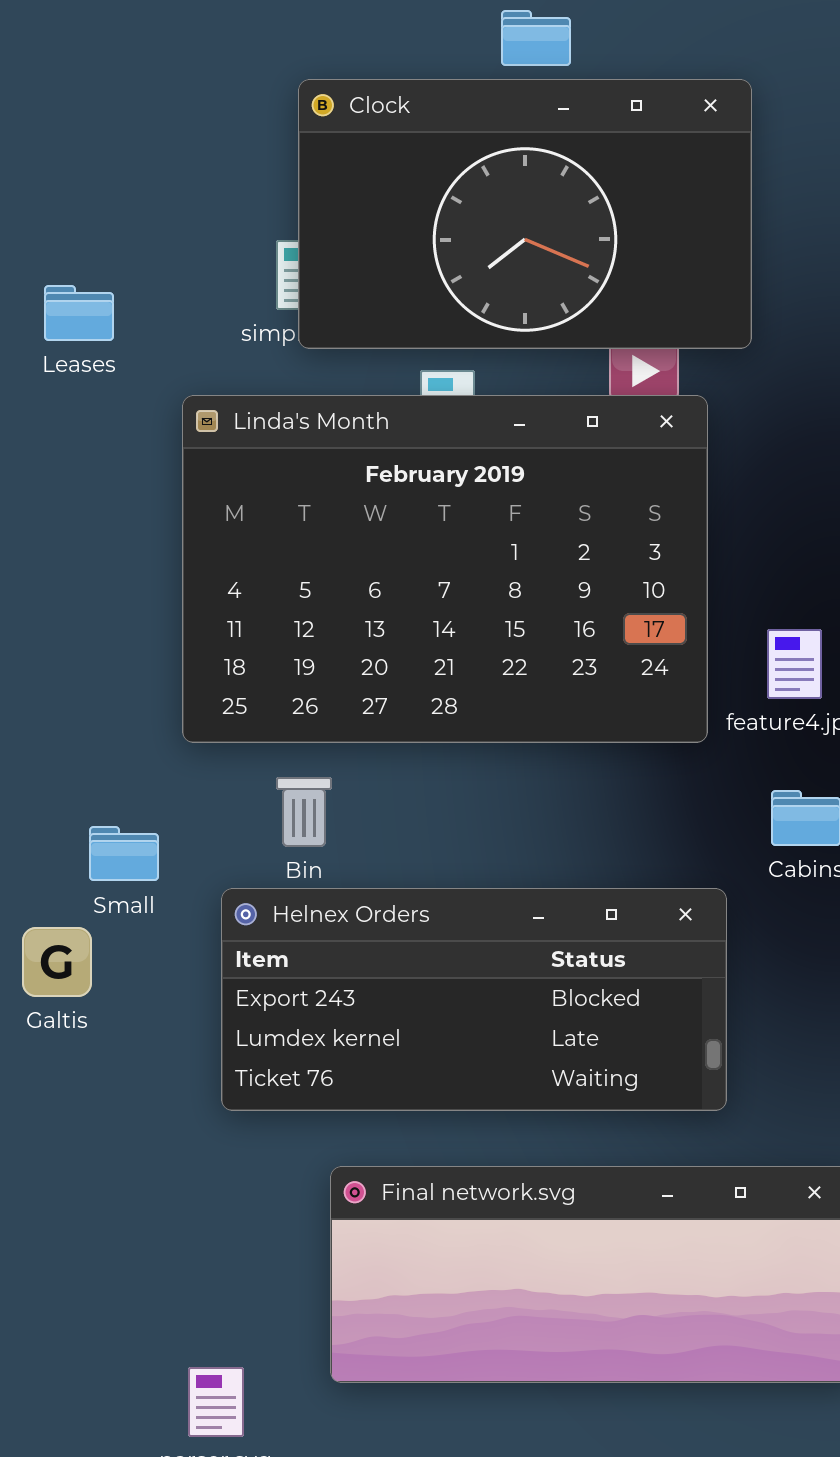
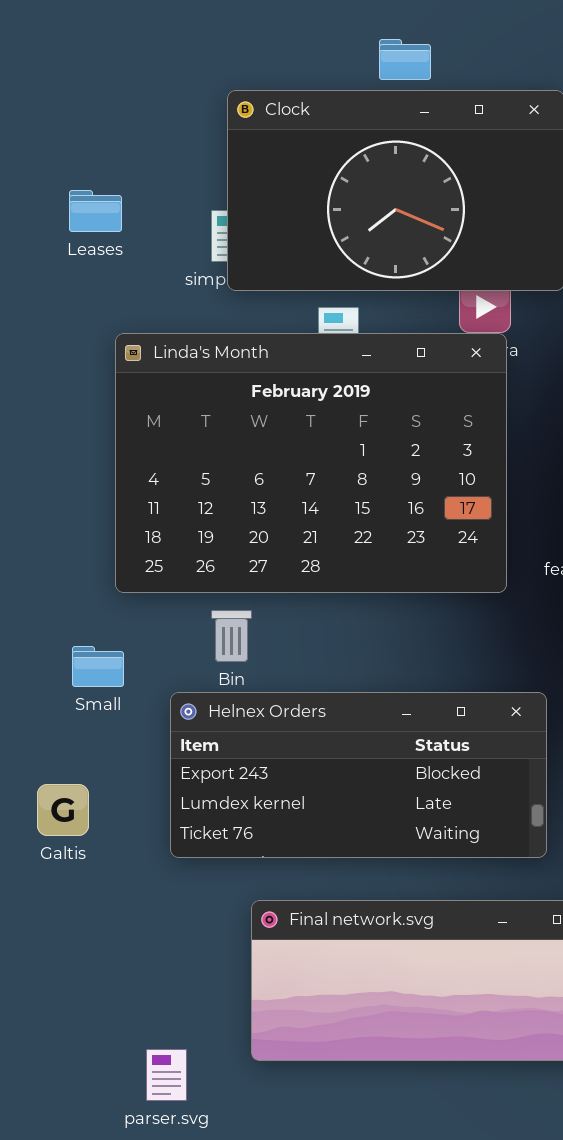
Leases: [44,285,114,341] -> [69,190,122,232], moved
Linda's Month: [182,395,708,743] -> [115,333,507,593], moved
Galtis: [22,927,92,997] -> [37,784,89,836], moved

